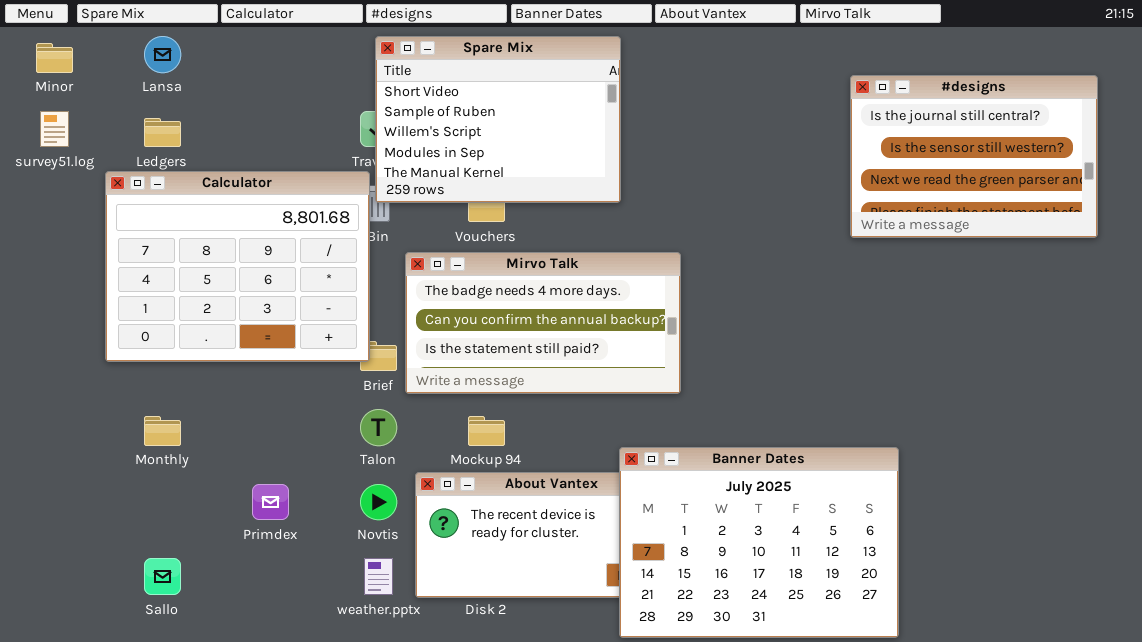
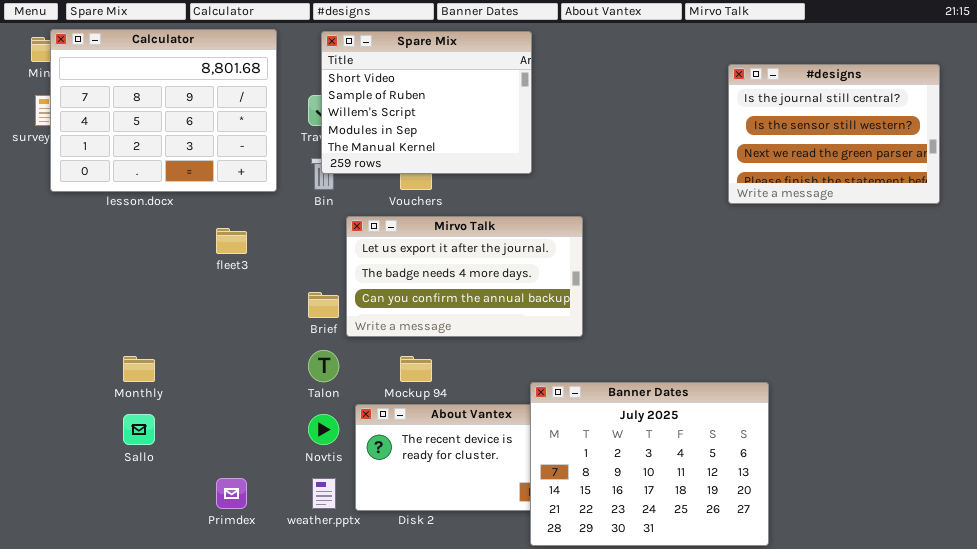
Calculator: [105,171,370,362] -> [50,29,277,192], moved
Mirvo Talk: [405,252,681,394] -> [346,216,583,337], scrolled up 1 row
Primdex: [252,484,289,520] -> [216,478,247,509], moved
Sallo: [144,558,181,595] -> [123,414,155,445], moved

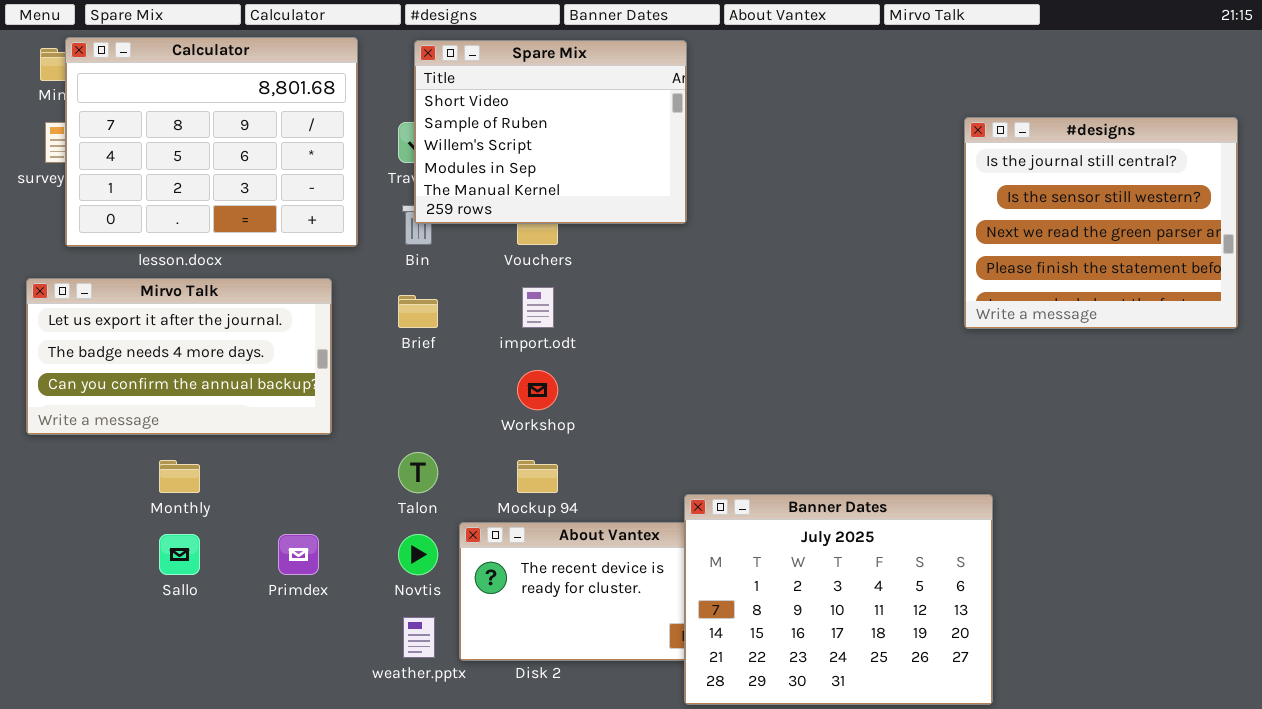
#designs: [728,64,940,204] -> [964,117,1238,329], moved, resized
Mirvo Talk: [346,216,583,337] -> [26,278,332,435], moved
Brief: [308,292,339,318] -> [398,295,438,328], moved
Primdex: [216,478,247,509] -> [278,534,319,575], moved

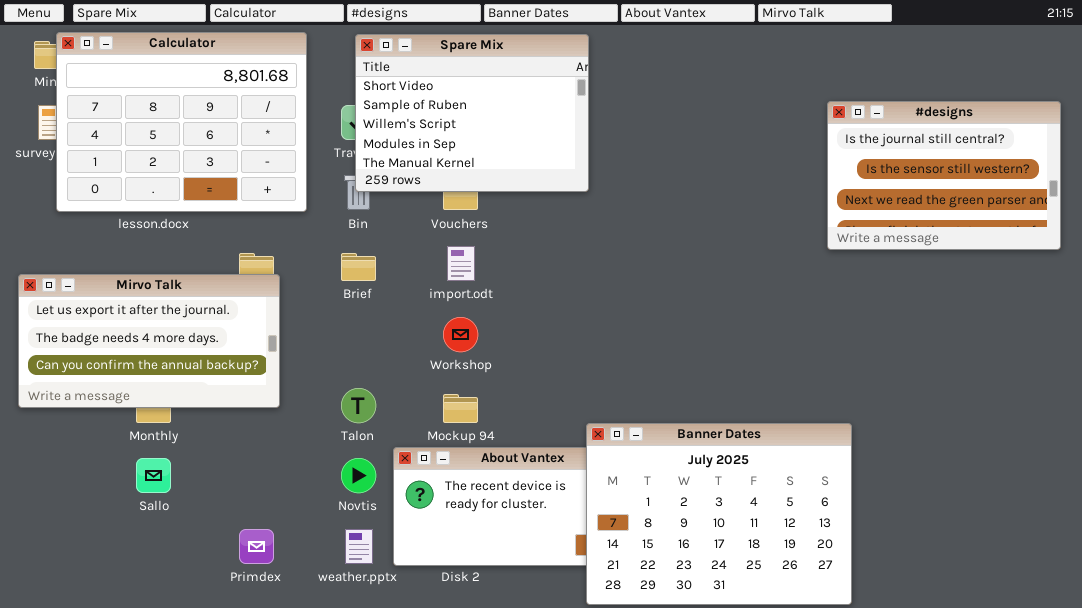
#designs: [964,117,1238,329] -> [827,101,1061,250], resized
Mirvo Talk: [26,278,332,435] -> [18,274,280,408], moved
Primdex: [278,534,319,575] -> [239,529,274,564], moved

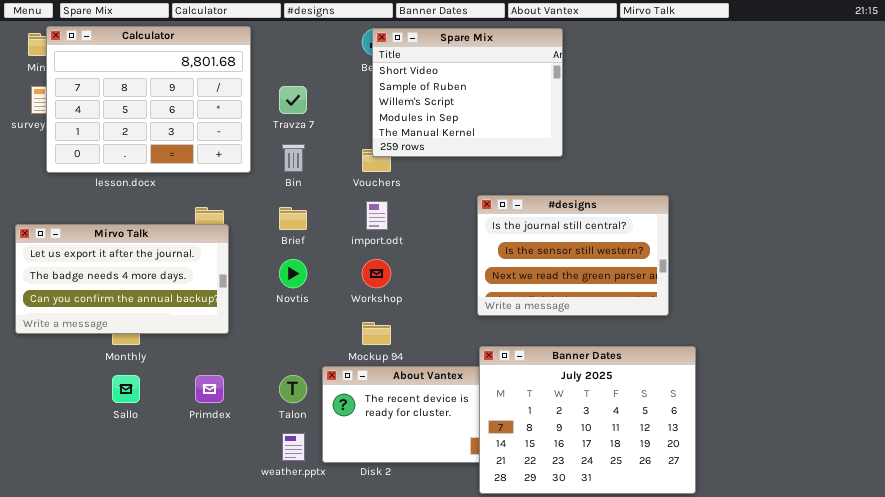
Spare Mix: [355,34,589,192] -> [372,28,563,157], moved
#designs: [827,101,1061,250] -> [477,195,669,316], moved
Talon: [341,388,376,423] -> [279,375,307,403], moved
Novtis: [341,458,376,493] -> [279,259,307,288], moved
Primdex: [239,529,274,564] -> [195,375,224,403], moved

